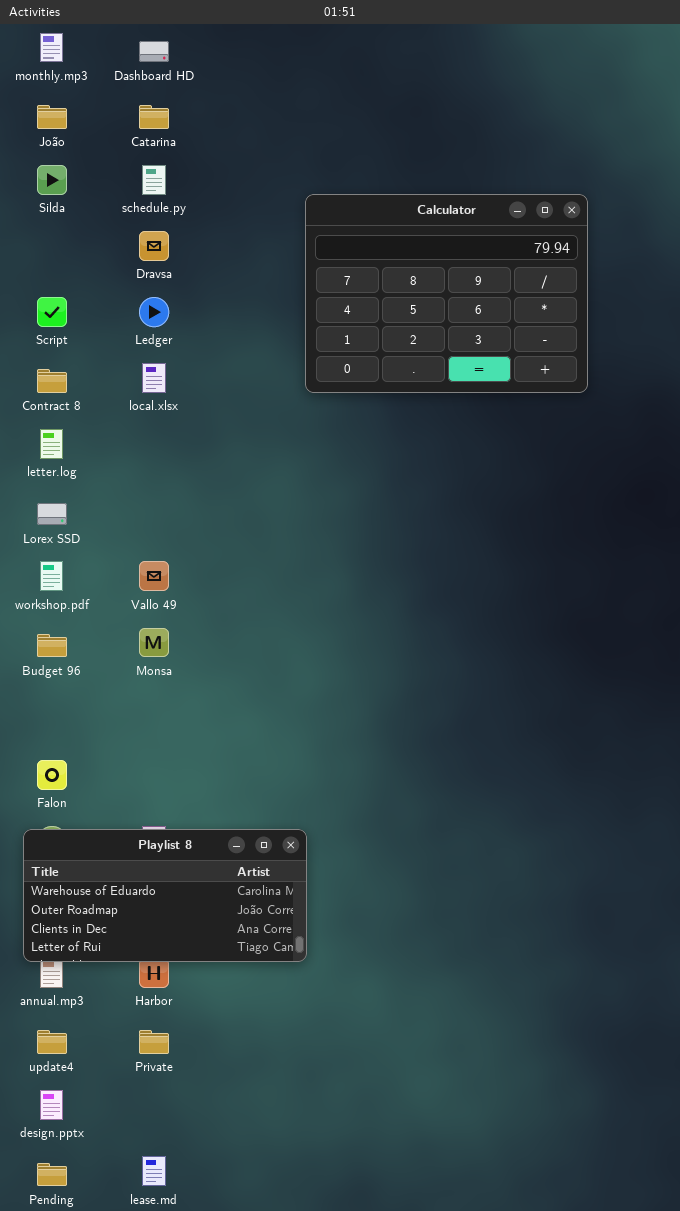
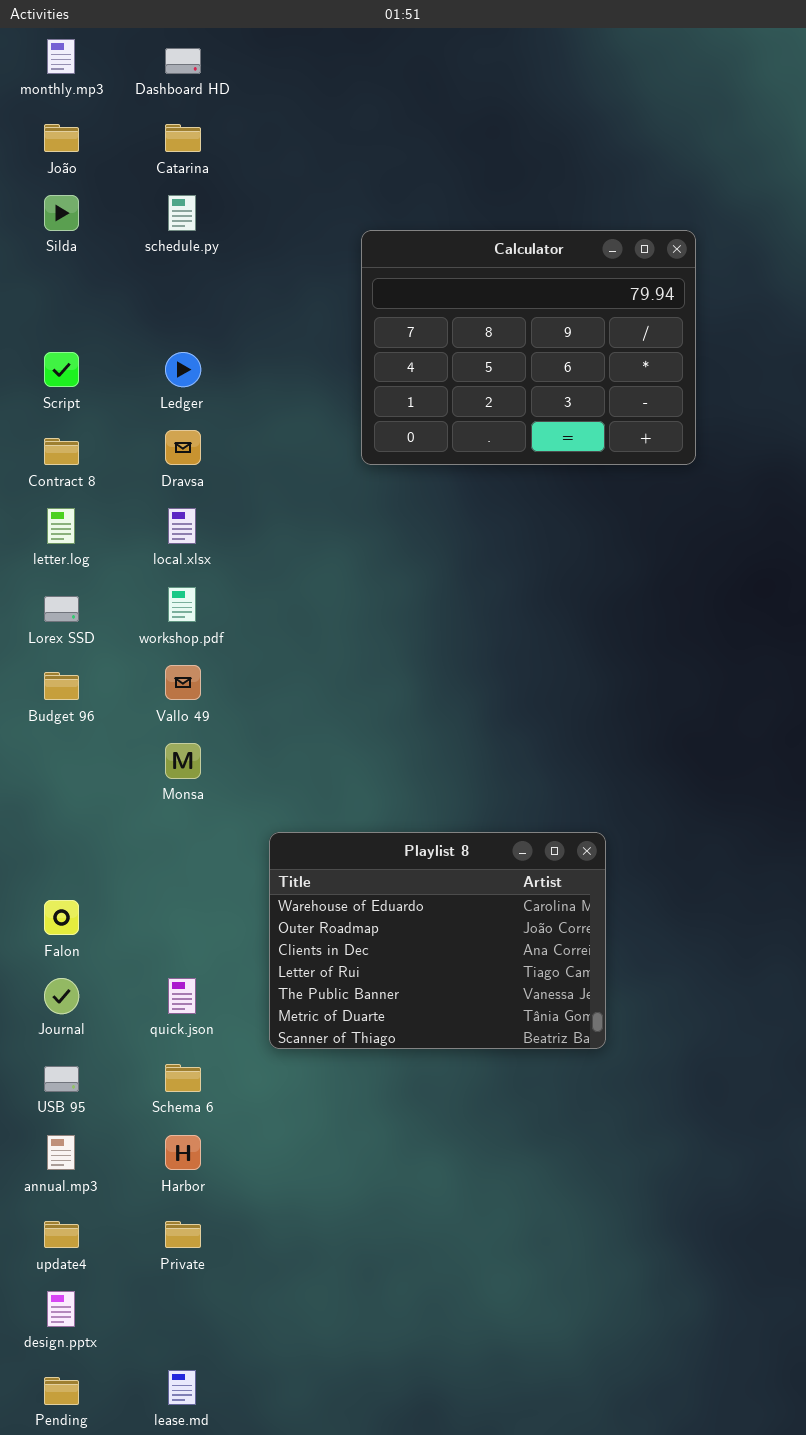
Dravsa: [139,231,169,261] -> [165,430,201,465], moved
local.xlsx: [142,363,166,393] -> [168,508,196,544], moved
workshop.pdf: [40,561,63,591] -> [168,587,196,622], moved
Budget 96: [37,634,67,657] -> [44,672,79,700], moved
Playlist 8: [23,829,307,962] -> [269,832,606,1049], moved, resized

